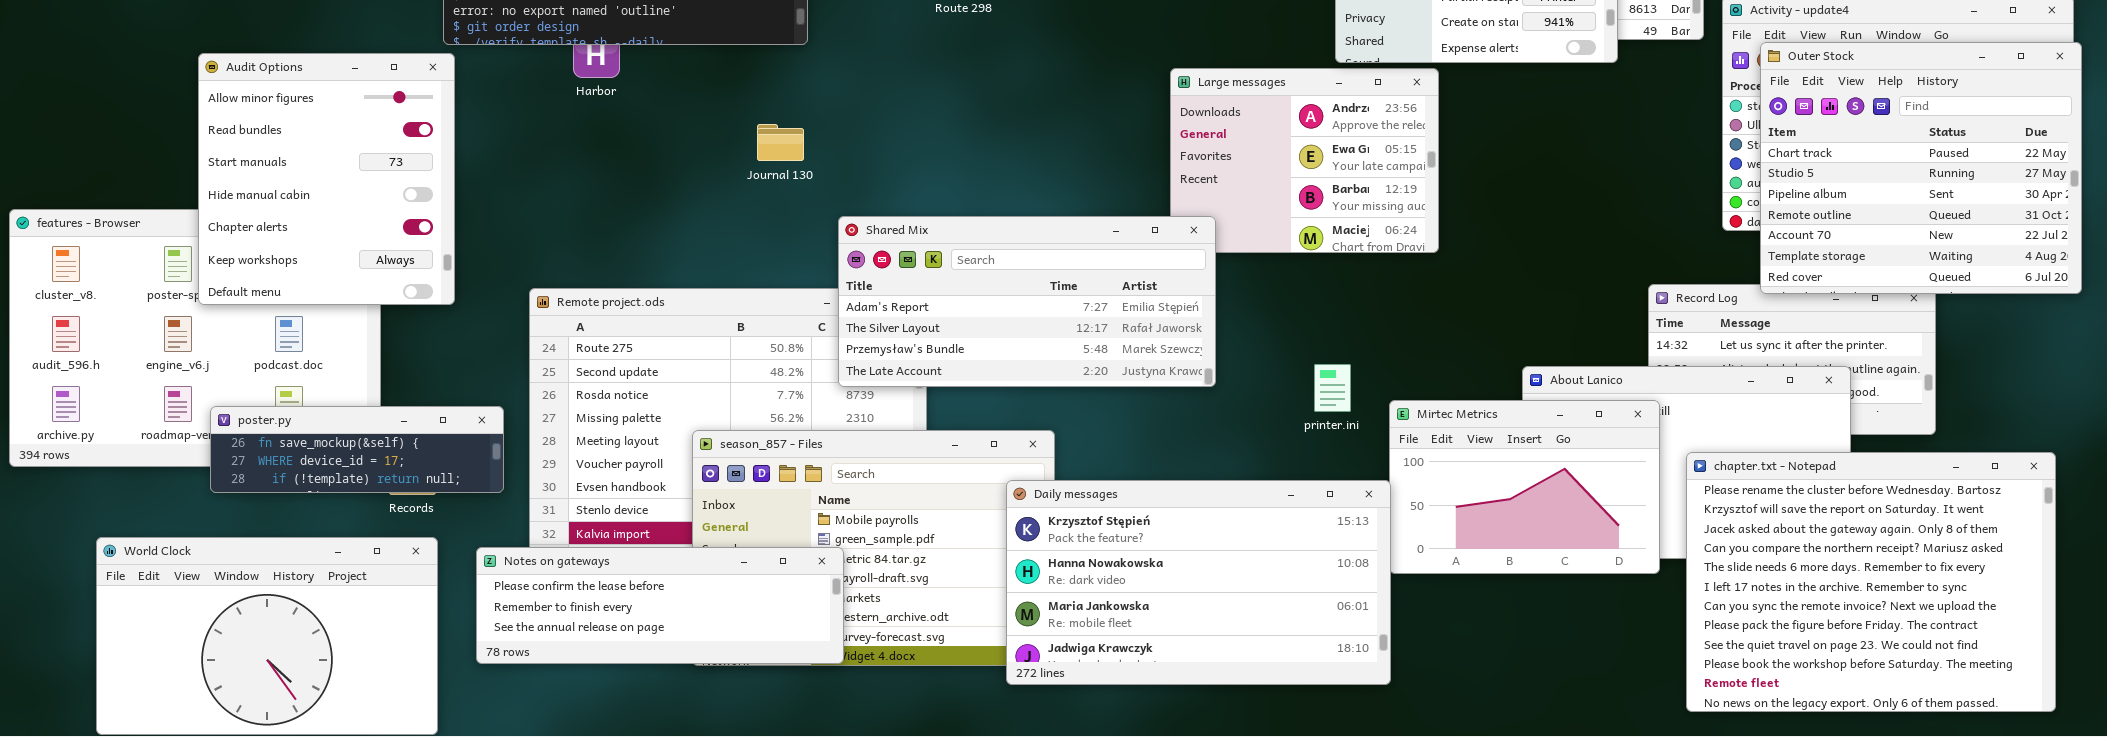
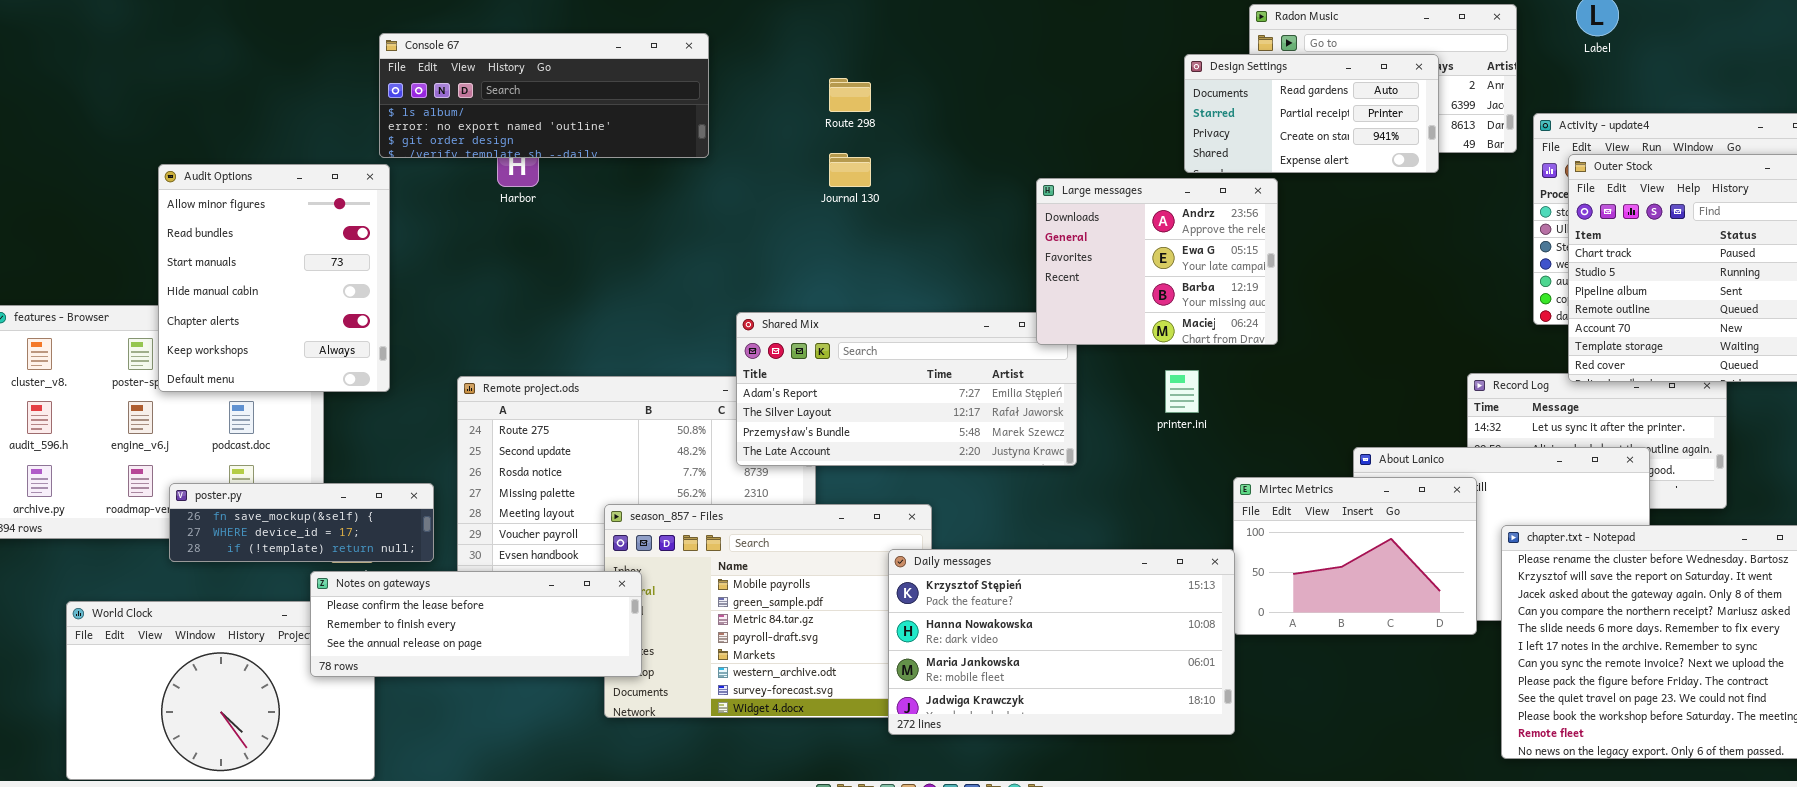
Large messages: [1170,68,1439,253] -> [1036,178,1278,345], raised
Journal 130: [757,124,804,161] -> [829,153,871,187], moved
printer.ini: [1314,364,1351,412] -> [1165,370,1199,413], moved
Notes on gateways: [476,547,844,664] -> [310,571,642,677], moved

